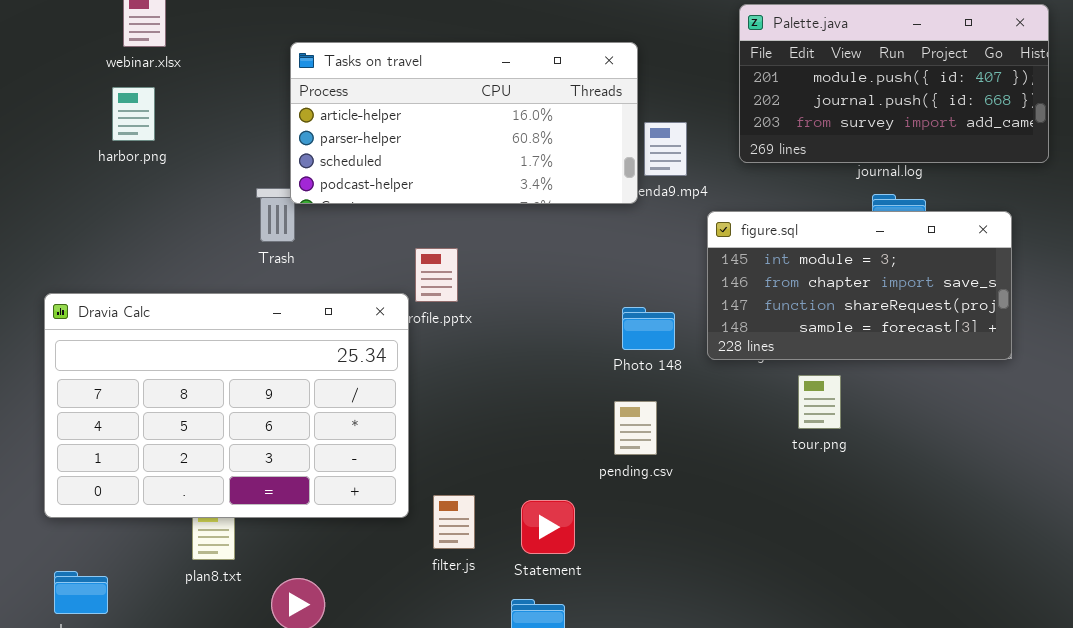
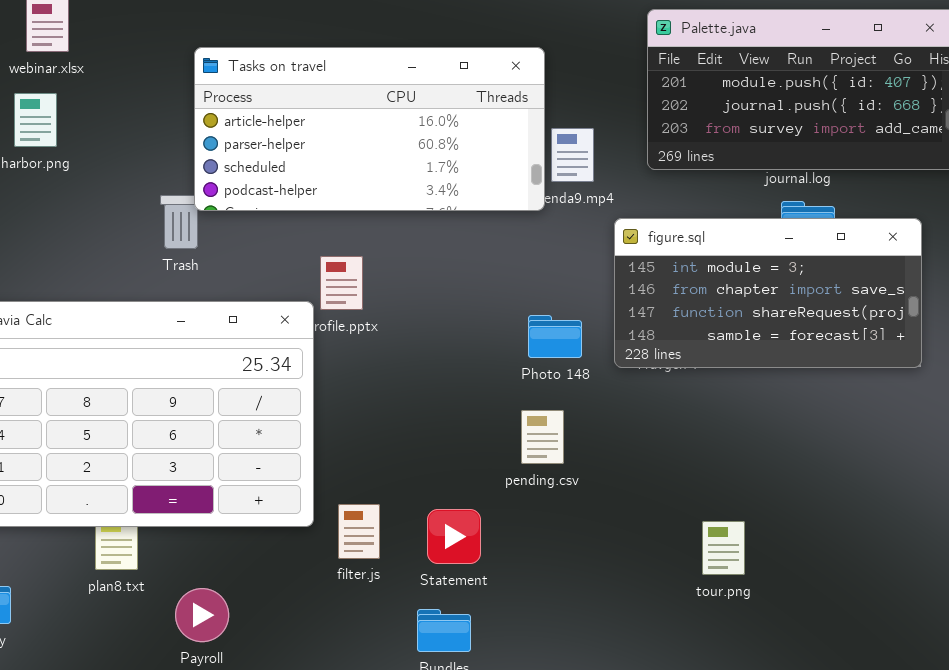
tour.png: [798,375,841,429] -> [702,521,745,575], moved

